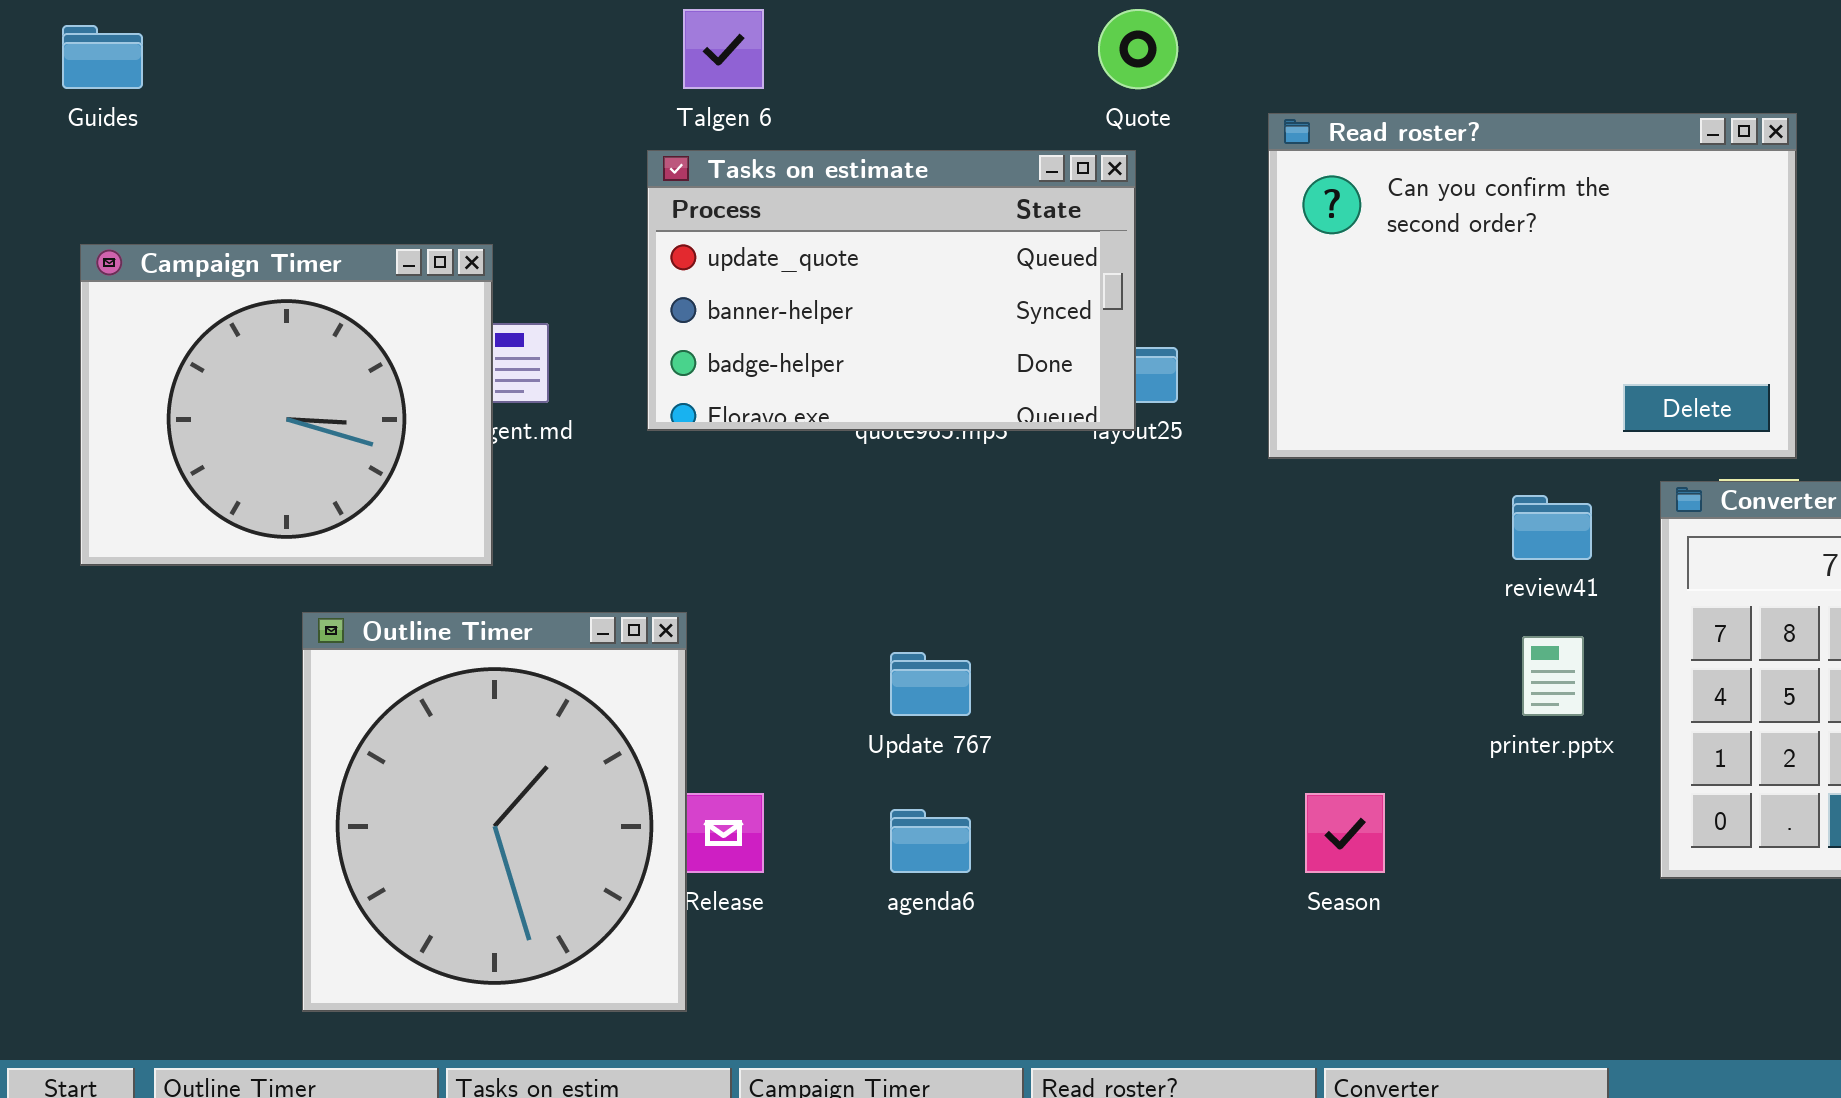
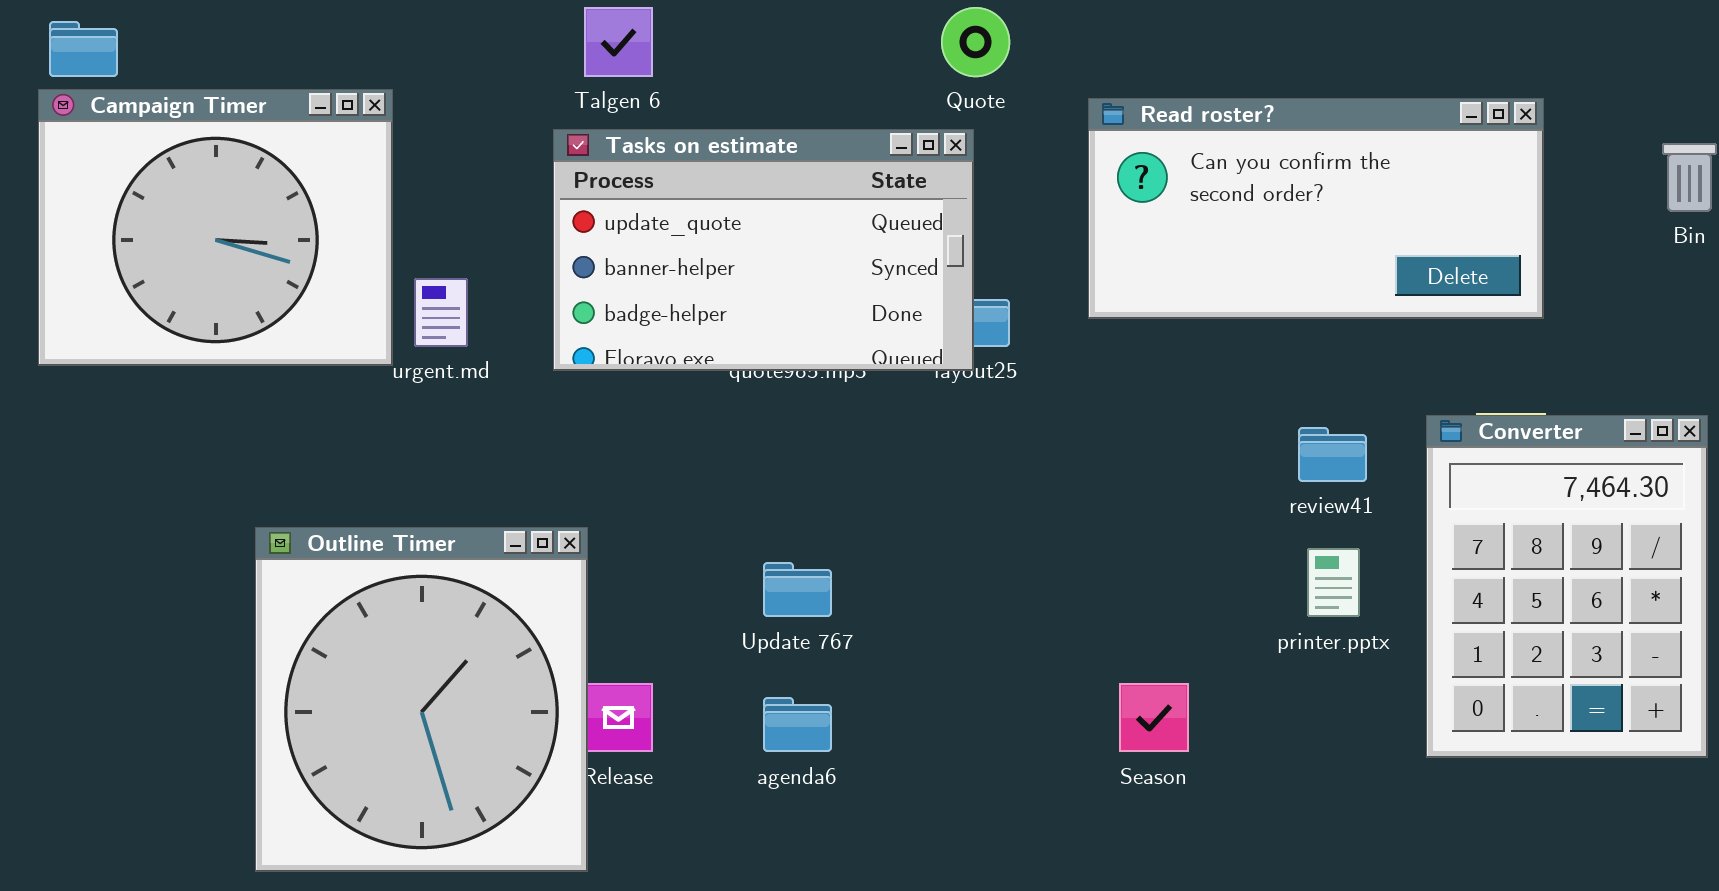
Read roster?: [1268,113,1797,459] -> [1088,98,1544,319], resized
Campaign Timer: [80,244,493,566] -> [38,89,393,366], moved

